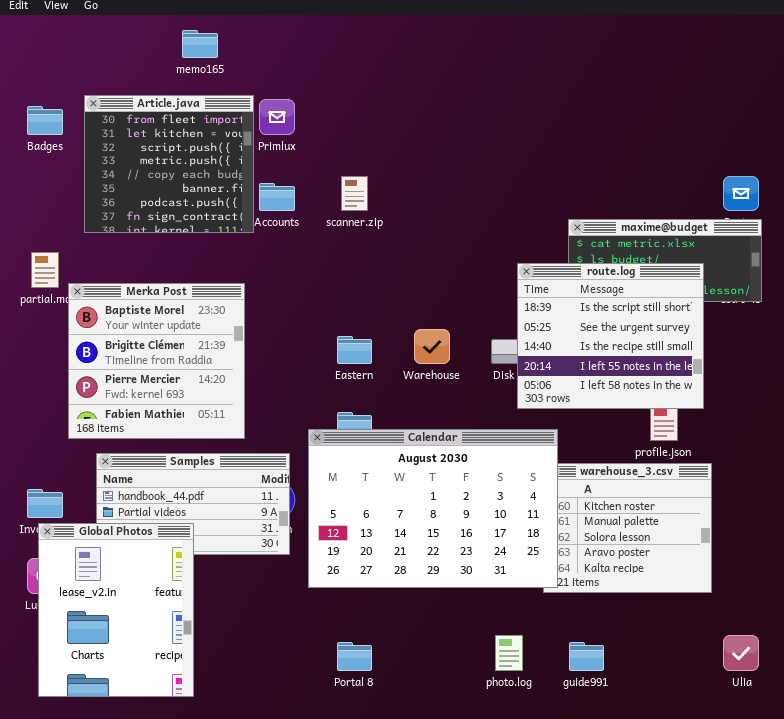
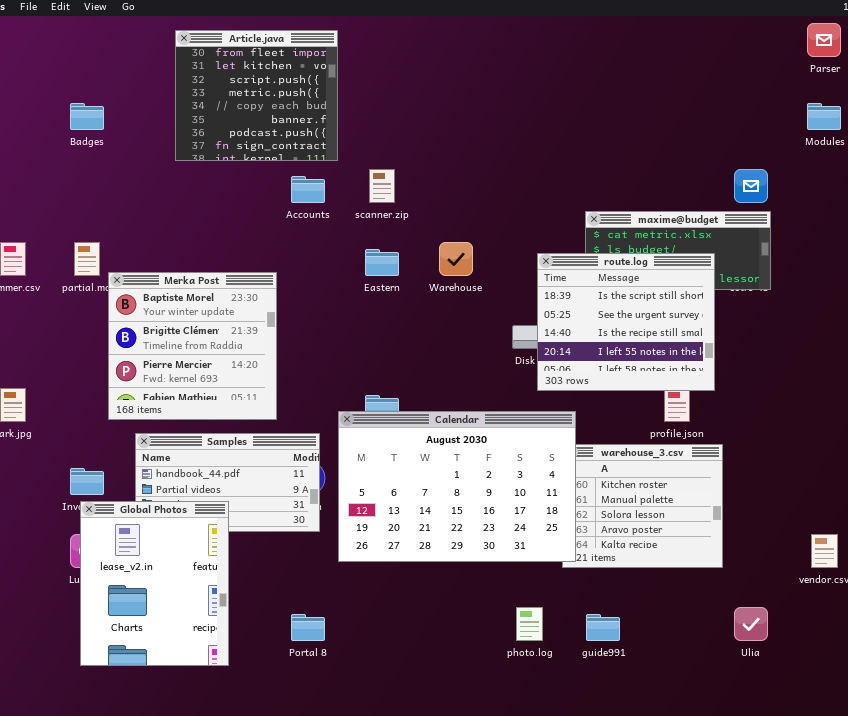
Article.java: [84,95,254,233] -> [175,30,338,161], moved
Warehouse: [414,329,450,364] -> [439,242,473,276], moved
Eastern: [337,336,372,364] -> [365,249,399,276], moved
Portal 8: [337,642,372,671] -> [291,614,325,641], moved

